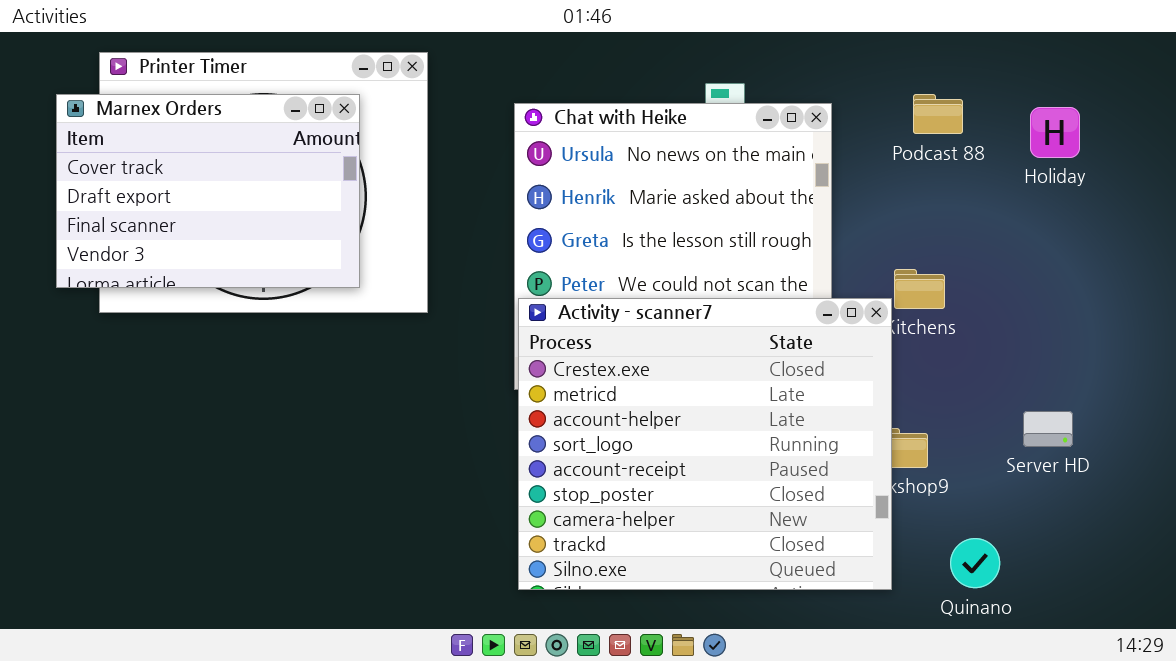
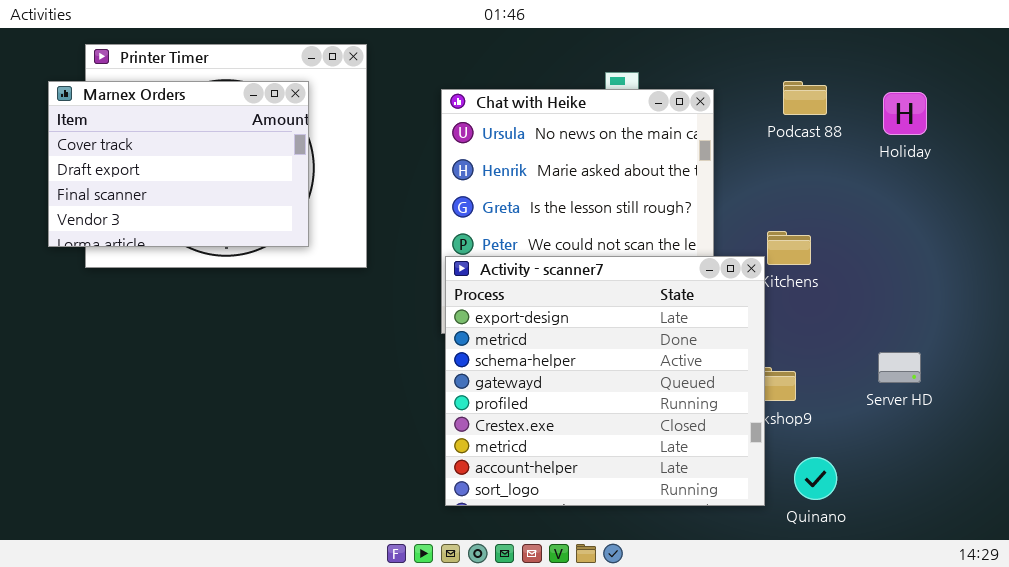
Activity - scanner7: [518,298,892,590] -> [445,256,765,506], scrolled up 5 rows
Quinano: [950,538,1000,588] -> [794,457,837,500], moved

